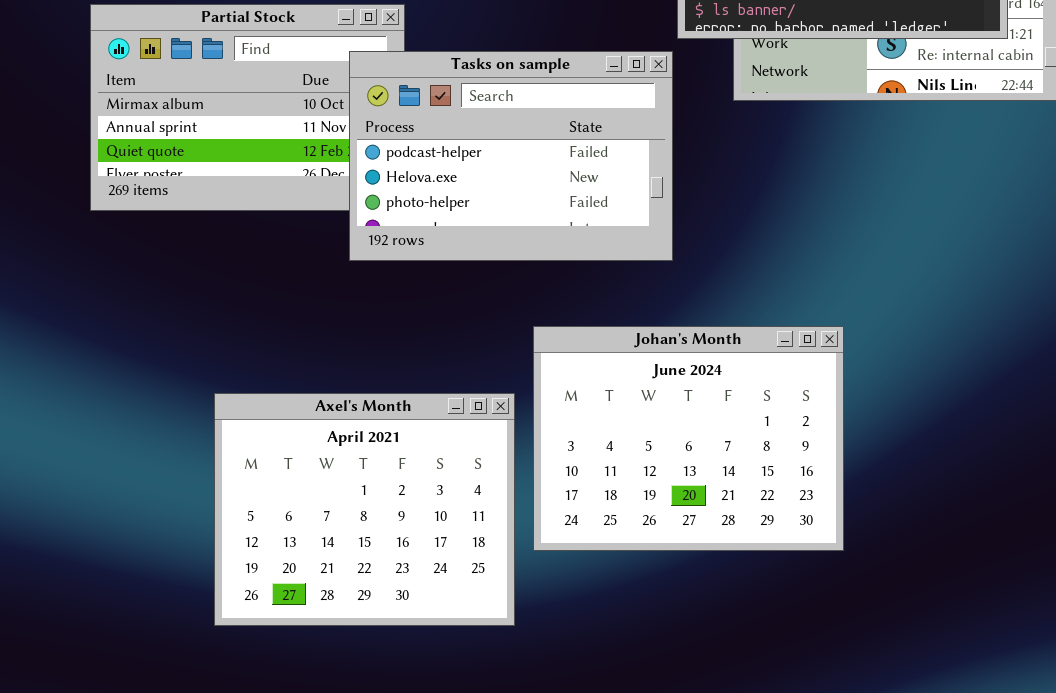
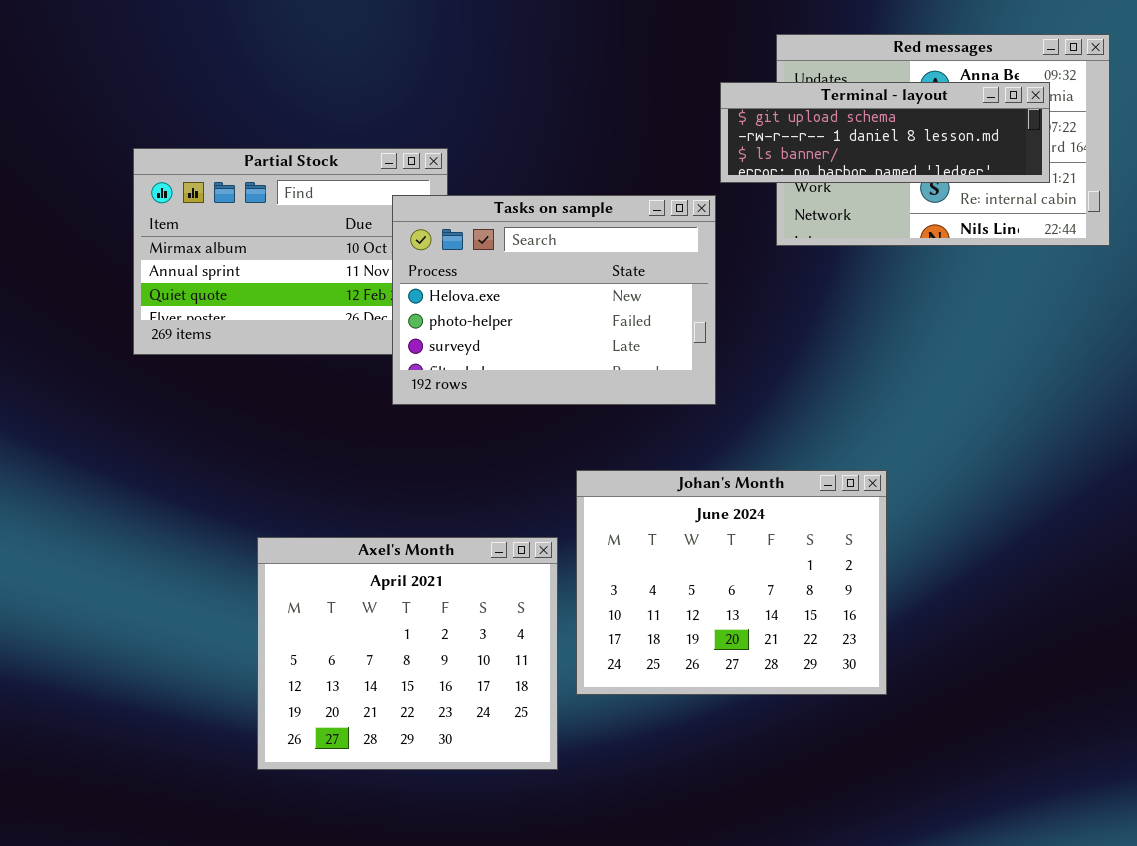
Tasks on sample: [349,51,673,261] -> [392,195,716,405], scrolled down 1 row

